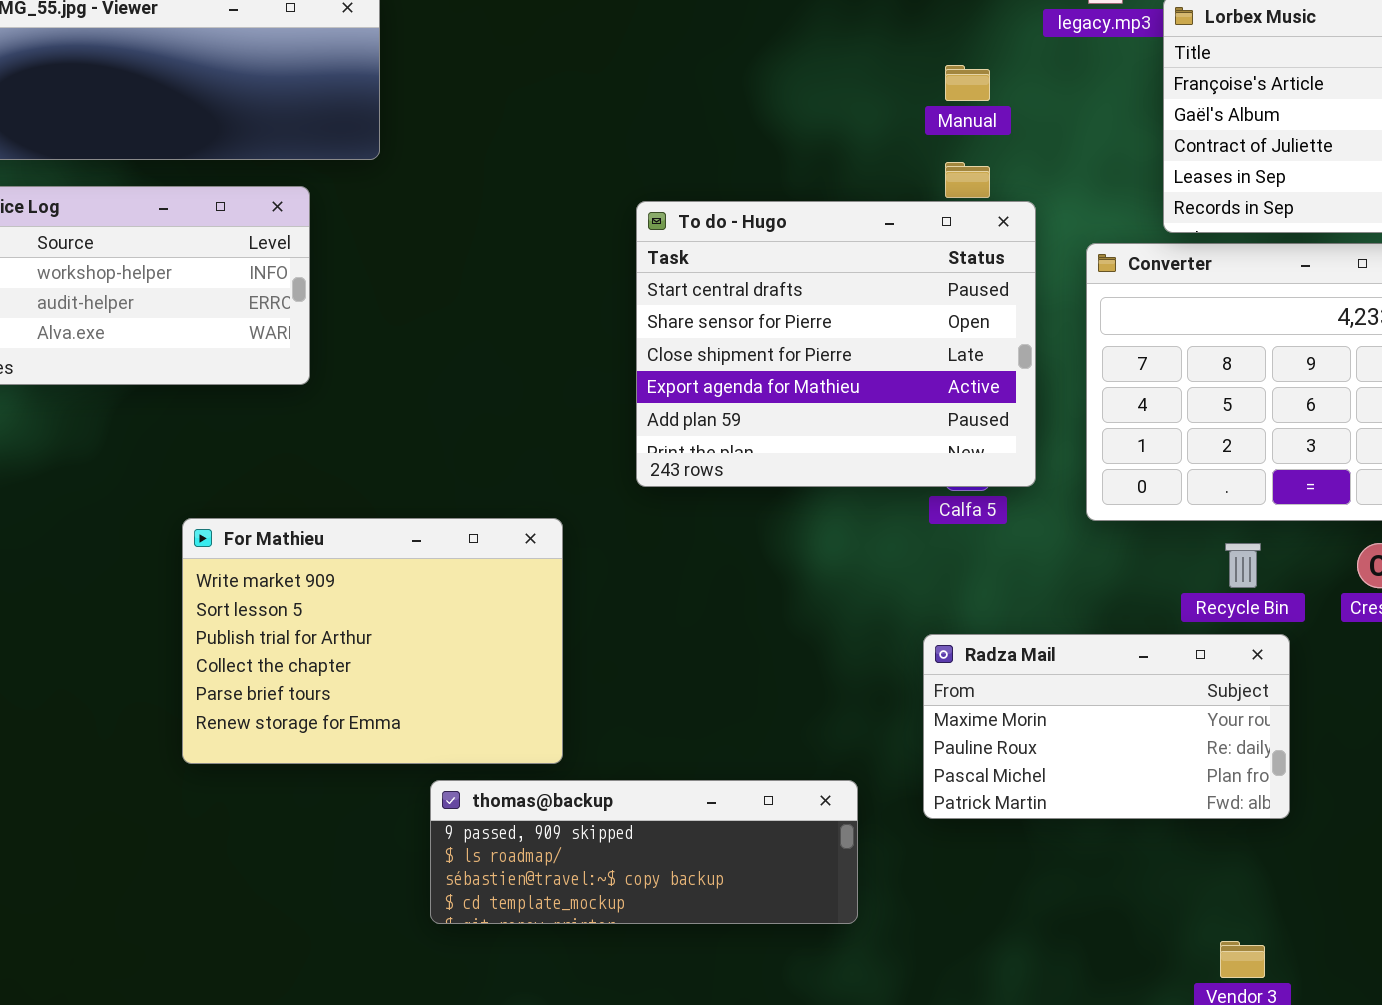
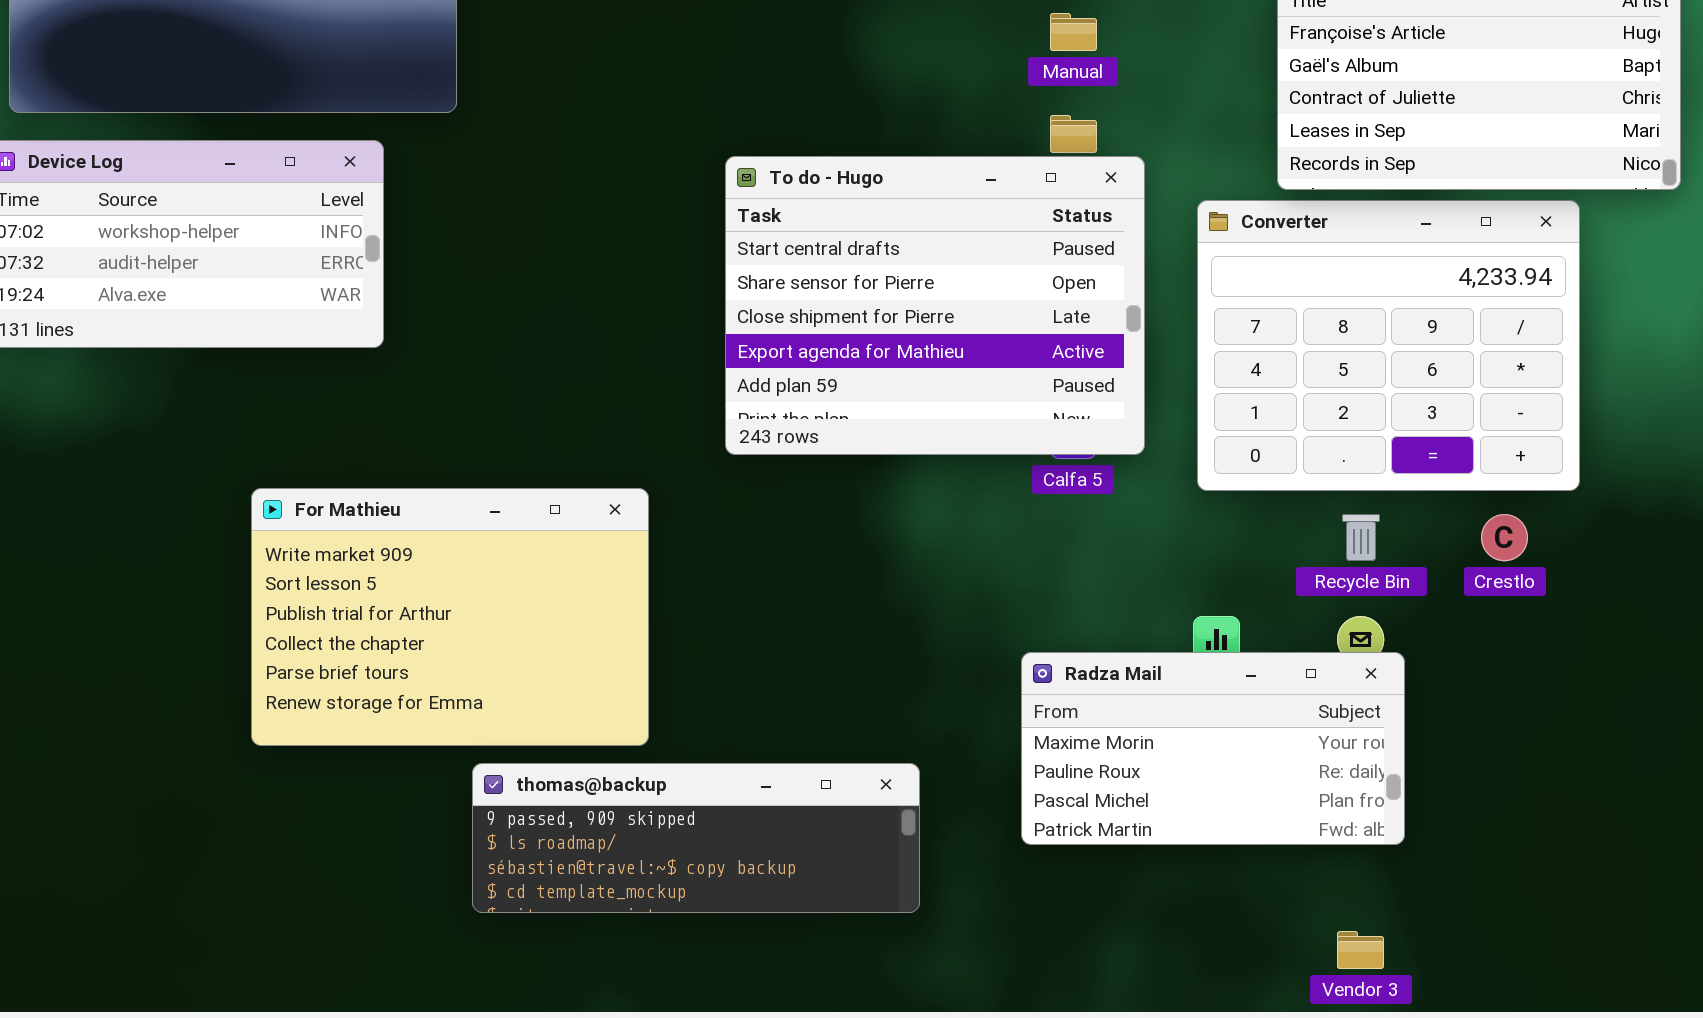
Radza Mail: [923,634,1290,819] -> [1021,652,1405,845], moved
thomas@backup: [430,780,858,924] -> [472,763,920,913], moved

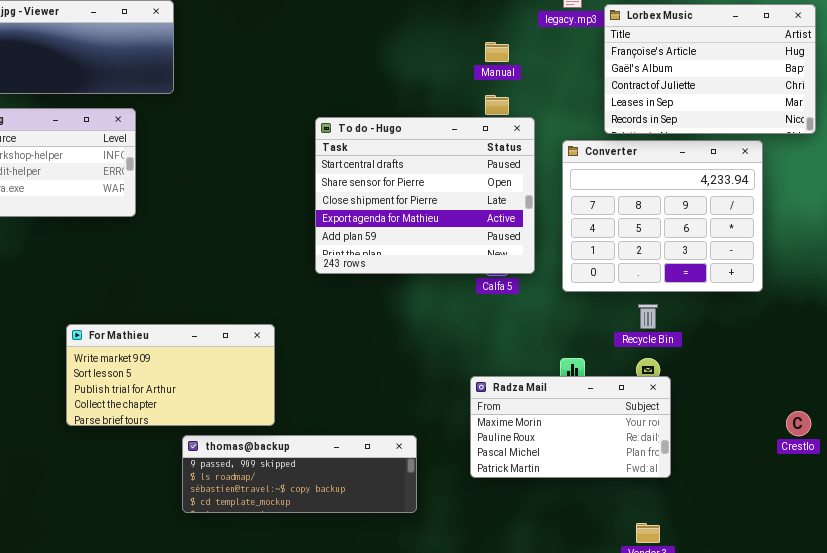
For Mathieu: [251,488,649,746] -> [66,324,275,426], resized
Crestlo: [1481,514,1528,561] -> [786,411,811,436], moved

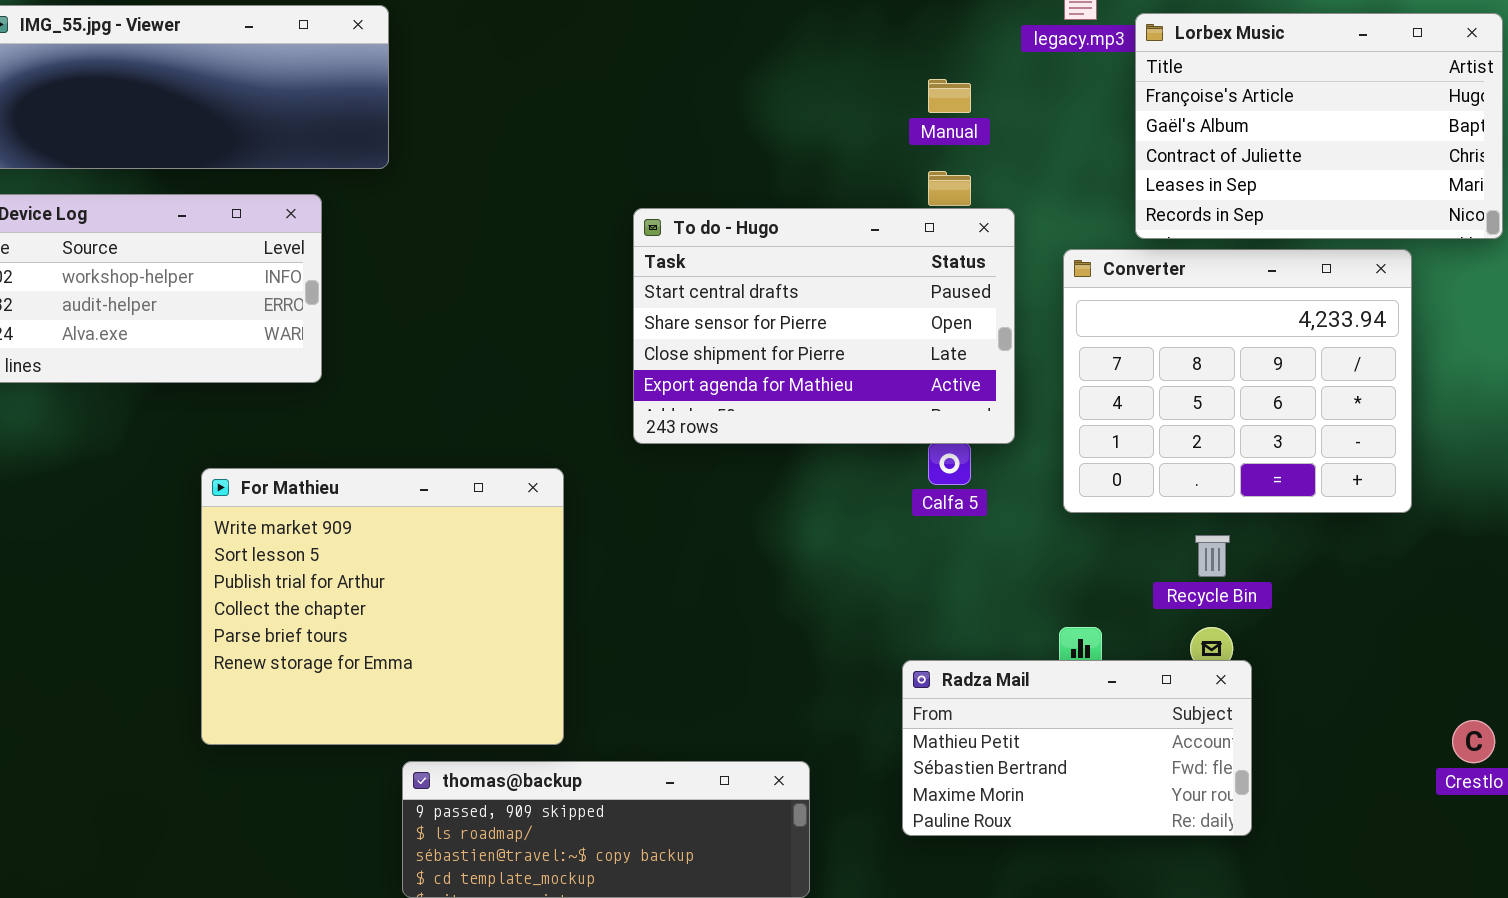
To do - Hugo: [315,117,535,274] -> [633,208,1015,444], resized
For Mathieu: [66,324,275,426] -> [201,468,564,745], resized
Radza Mail: [470,376,671,478] -> [902,660,1252,836], scrolled up 2 rows

